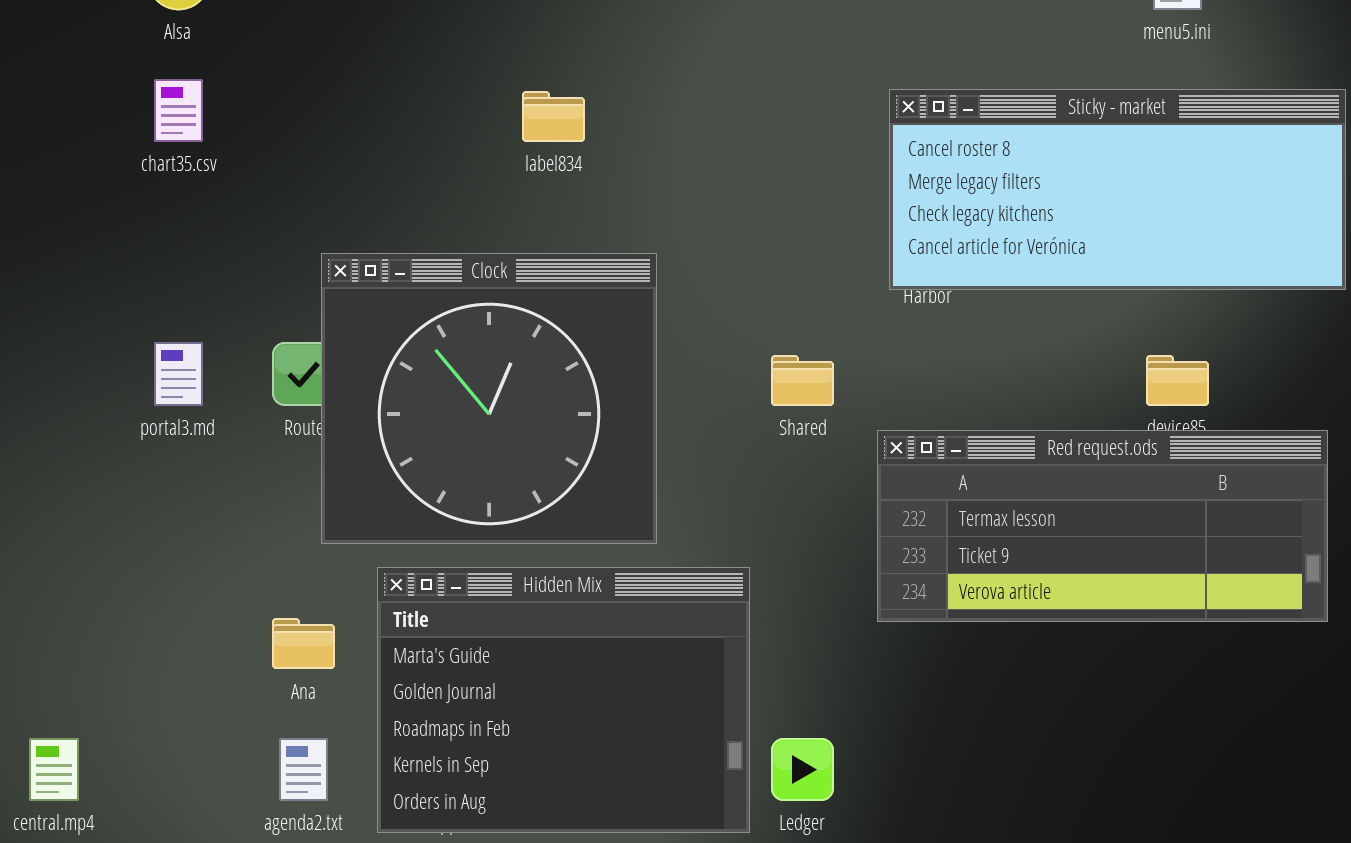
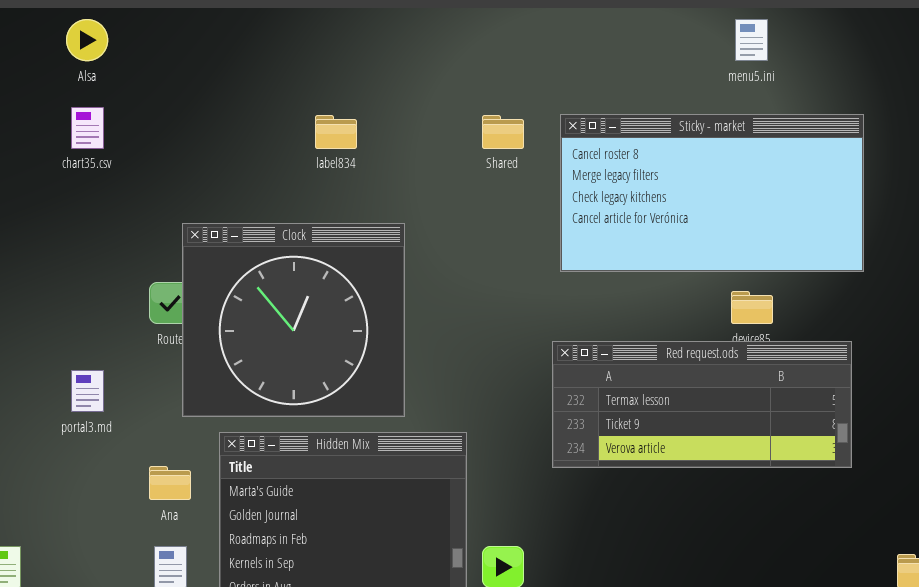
Sticky - market: [889,89,1346,290] -> [560,114,864,272], resized
portal3.md: [154,342,203,406] -> [71,370,104,412], moved
Shared: [771,355,834,406] -> [482,115,524,149], moved

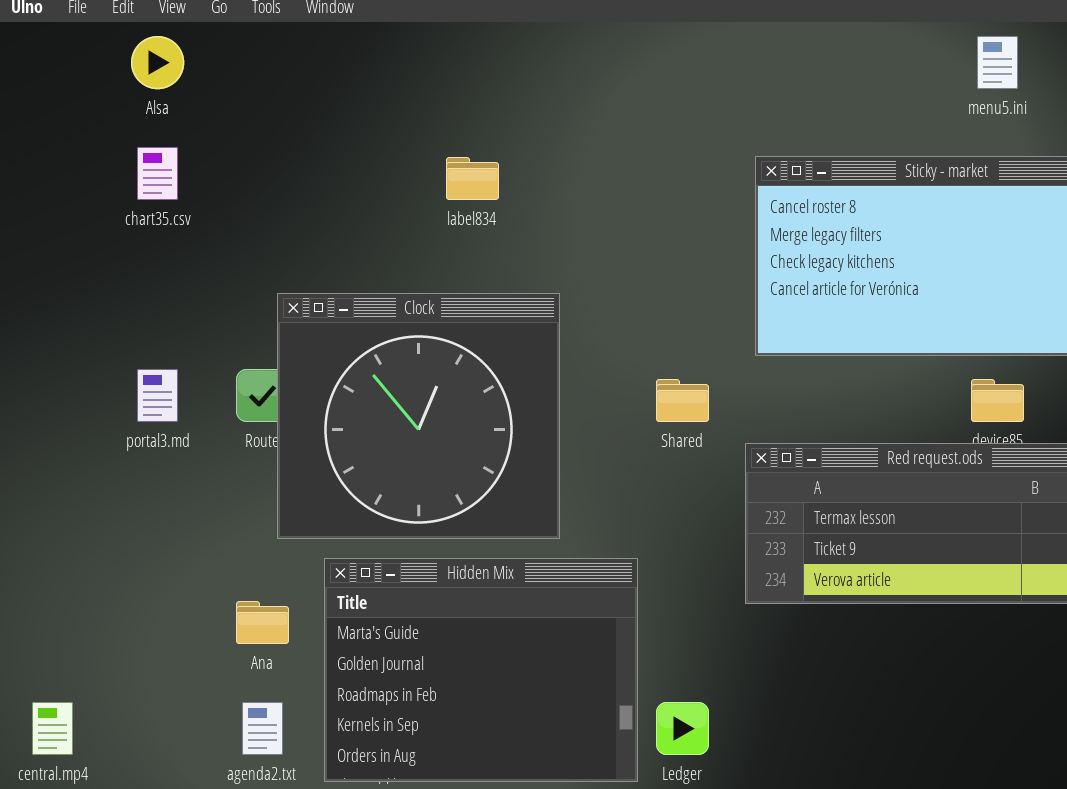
Shared: [482,115,524,149] -> [656,379,709,422], moved
portal3.md: [71,370,104,412] -> [137,369,178,422], moved

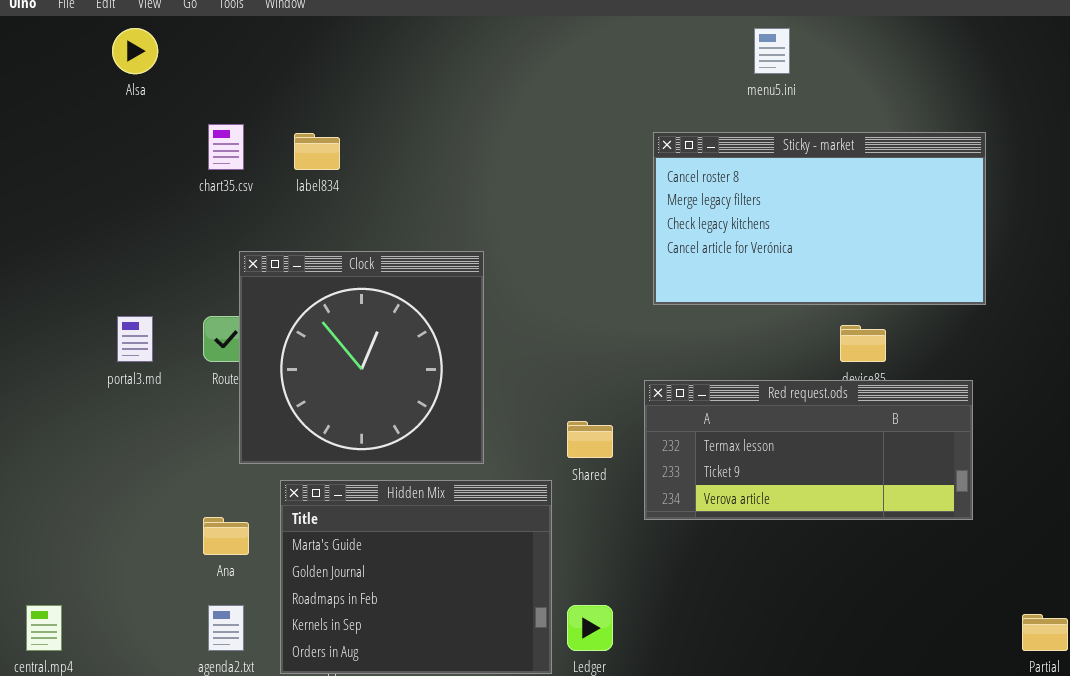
menu5.ini: [977,36,1018,89] -> [754,28,790,74], moved
chart35.csv: [137,147,178,200] -> [208,124,244,170], moved
label834: [446,157,499,200] -> [294,133,340,170], moved
Shared: [656,379,709,422] -> [567,421,613,458], moved

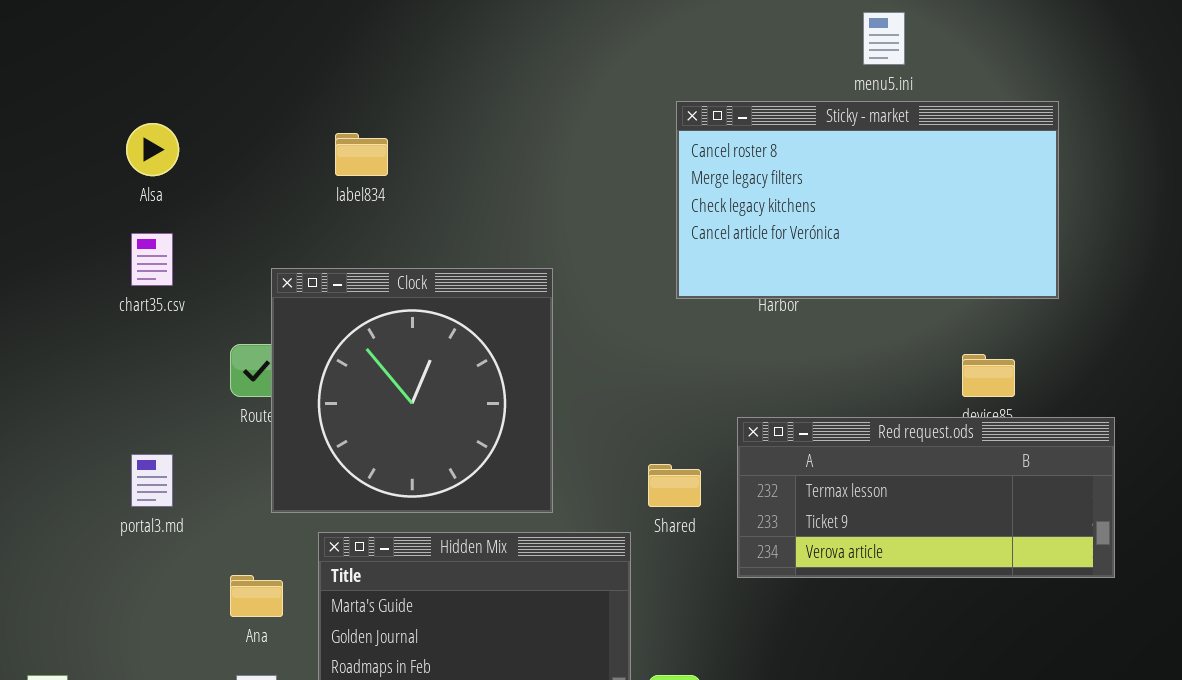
Alsa: [112,28,158,74] -> [126,123,179,176], moved
chart35.csv: [208,124,244,170] -> [131,233,173,286], moved
Sticky - market: [653,132,986,305] -> [676,101,1059,299], moved
portal3.md: [117,316,153,362] -> [131,454,173,507], moved

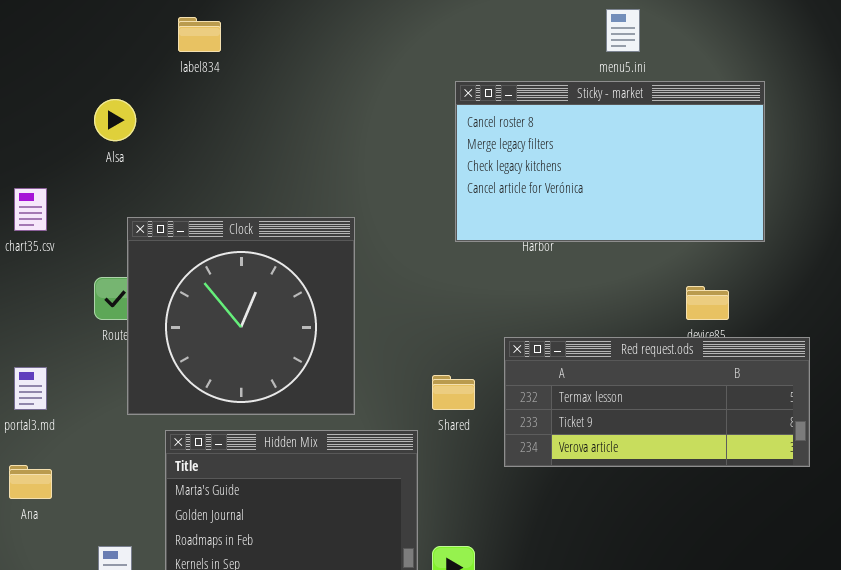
Alsa: [126,123,179,176] -> [94,99,136,141], moved
label834: [335,133,388,176] -> [178,17,221,52], moved
Ana: [230,575,283,617] -> [9,465,52,499], moved

